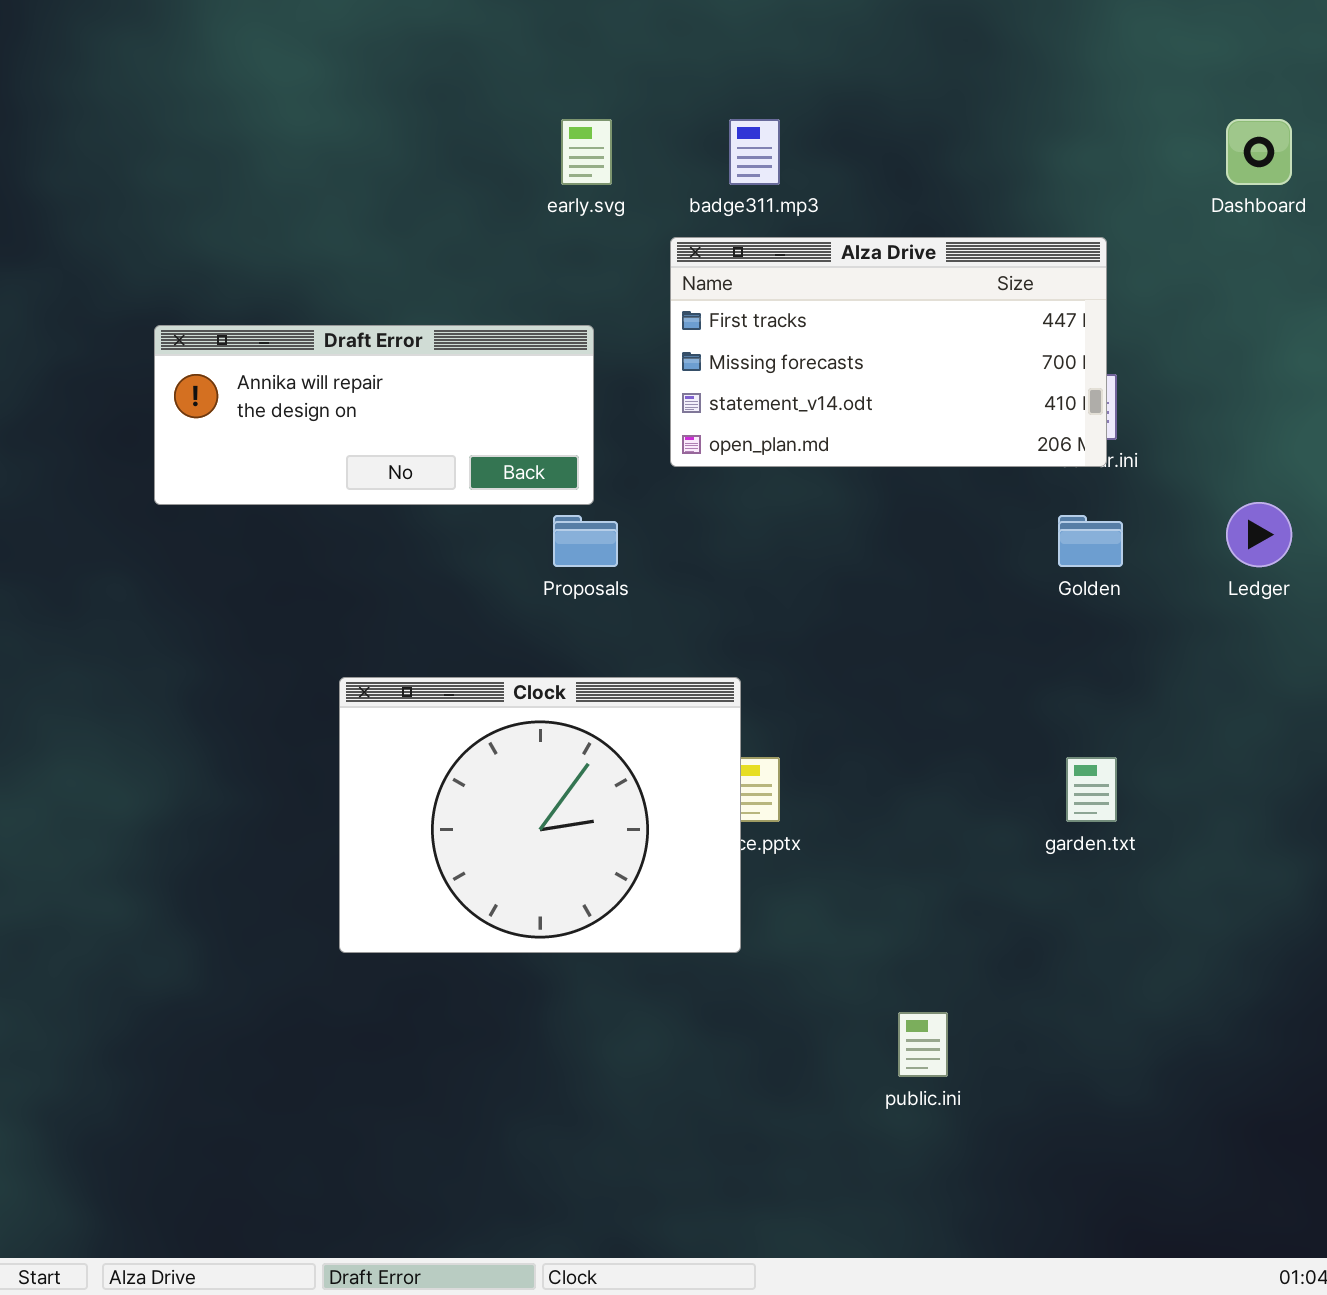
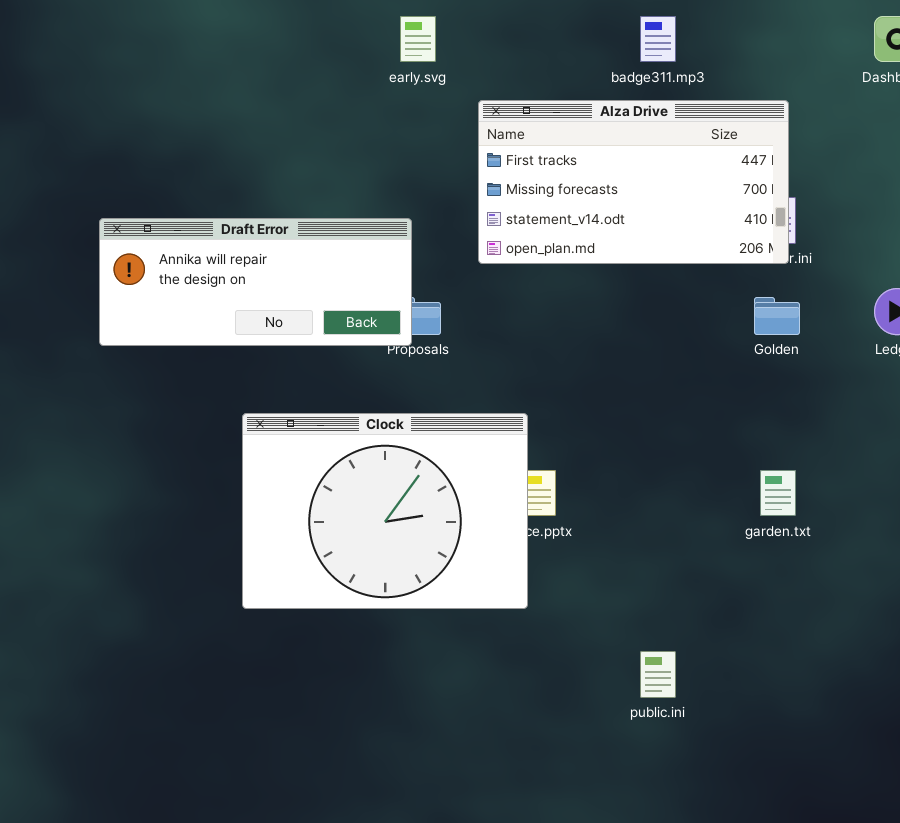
badge311.mp3: [729,119,780,185] -> [640,16,676,62], moved
Draft Error: [154,325,594,505] -> [99,218,412,346], moved

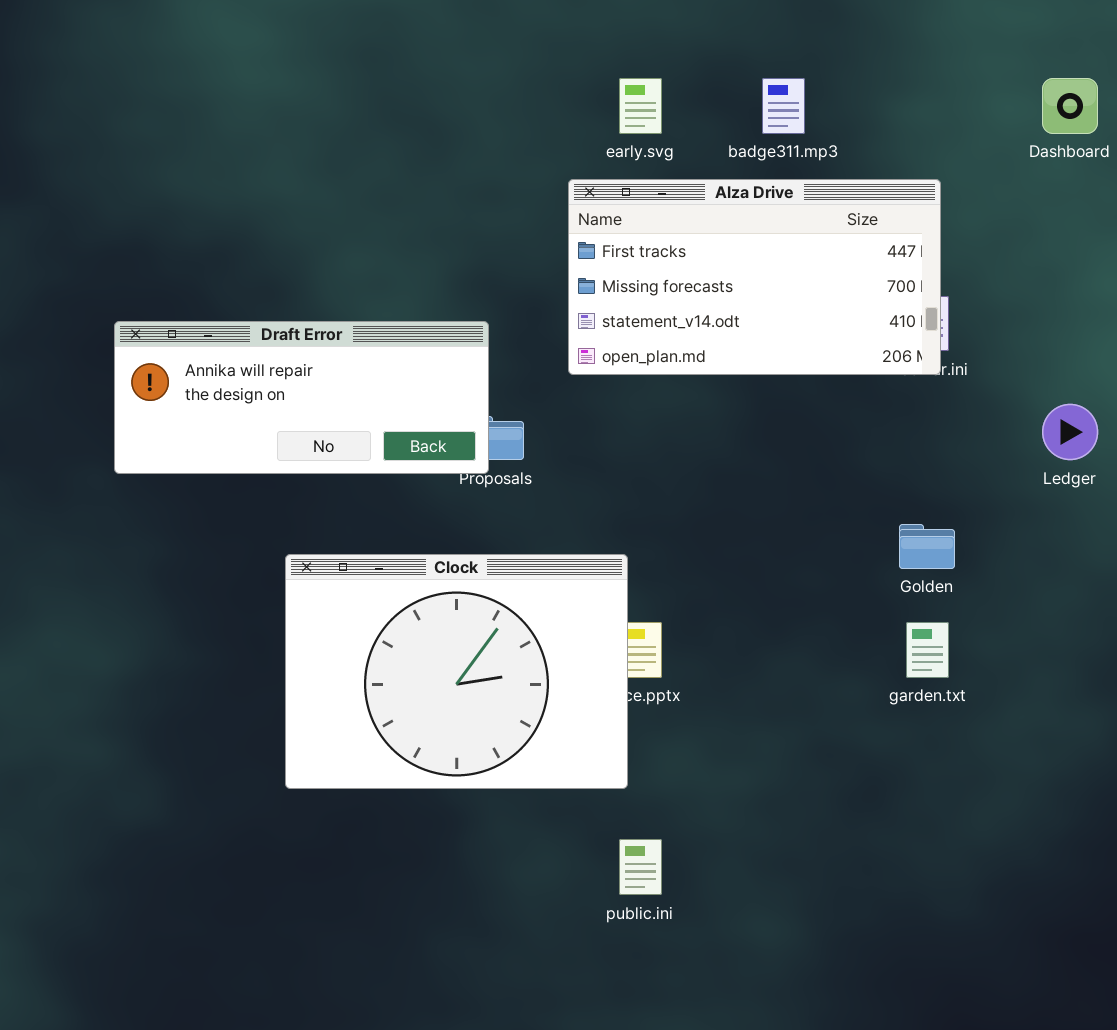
early.svg: [400,16,436,62] -> [619,78,662,134], moved
Golden: [754,297,800,335] -> [899,524,955,569], moved
public.ini: [640,651,676,698] -> [619,839,662,895], moved

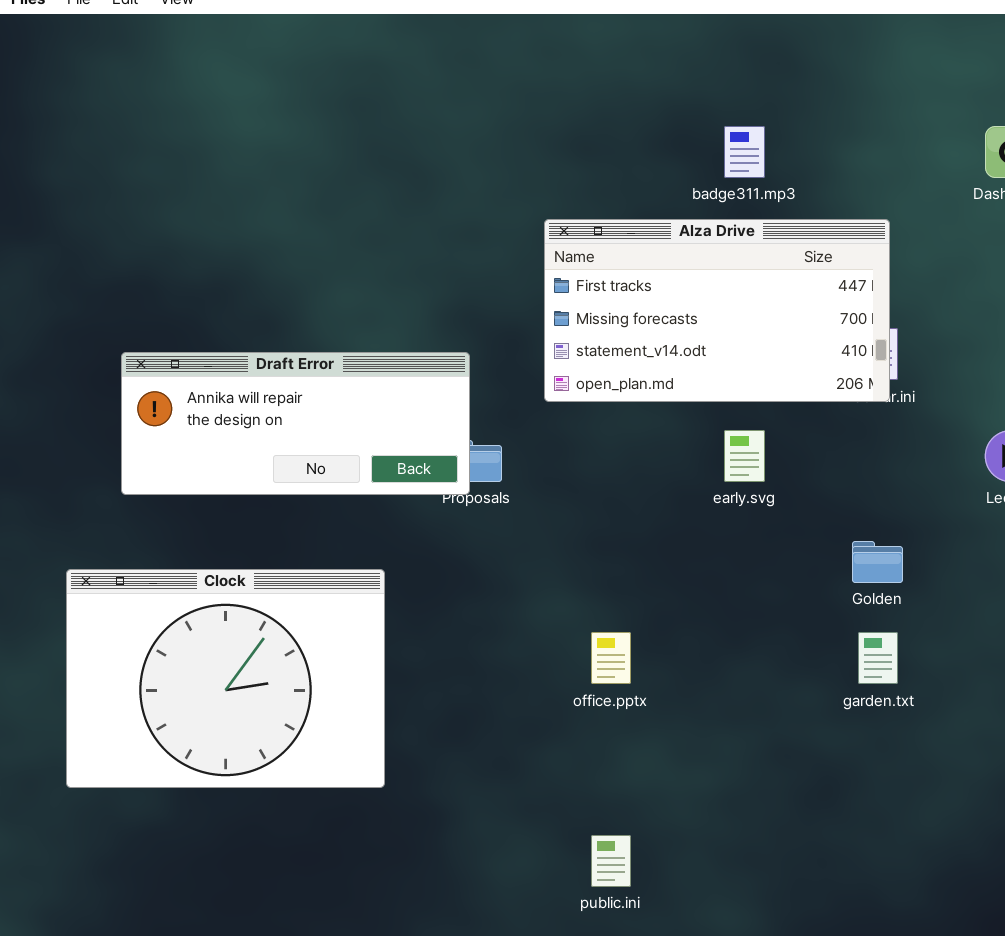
early.svg: [619,78,662,134] -> [724,430,765,482], moved
Clock: [285,554,628,789] -> [66,569,385,788], moved

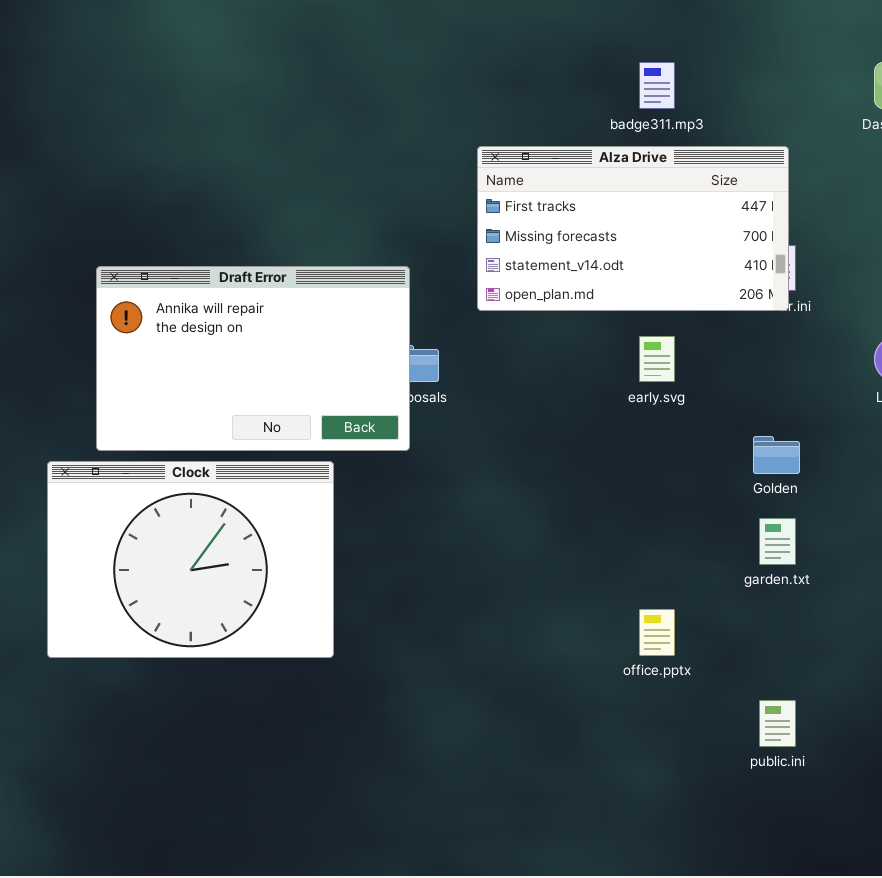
Draft Error: [121,352,470,495] -> [96,266,410,451], resized
office.pptx: [591,632,631,684] -> [639,609,675,656], moved
public.ini: [591,835,631,887] -> [759,700,796,747], moved

